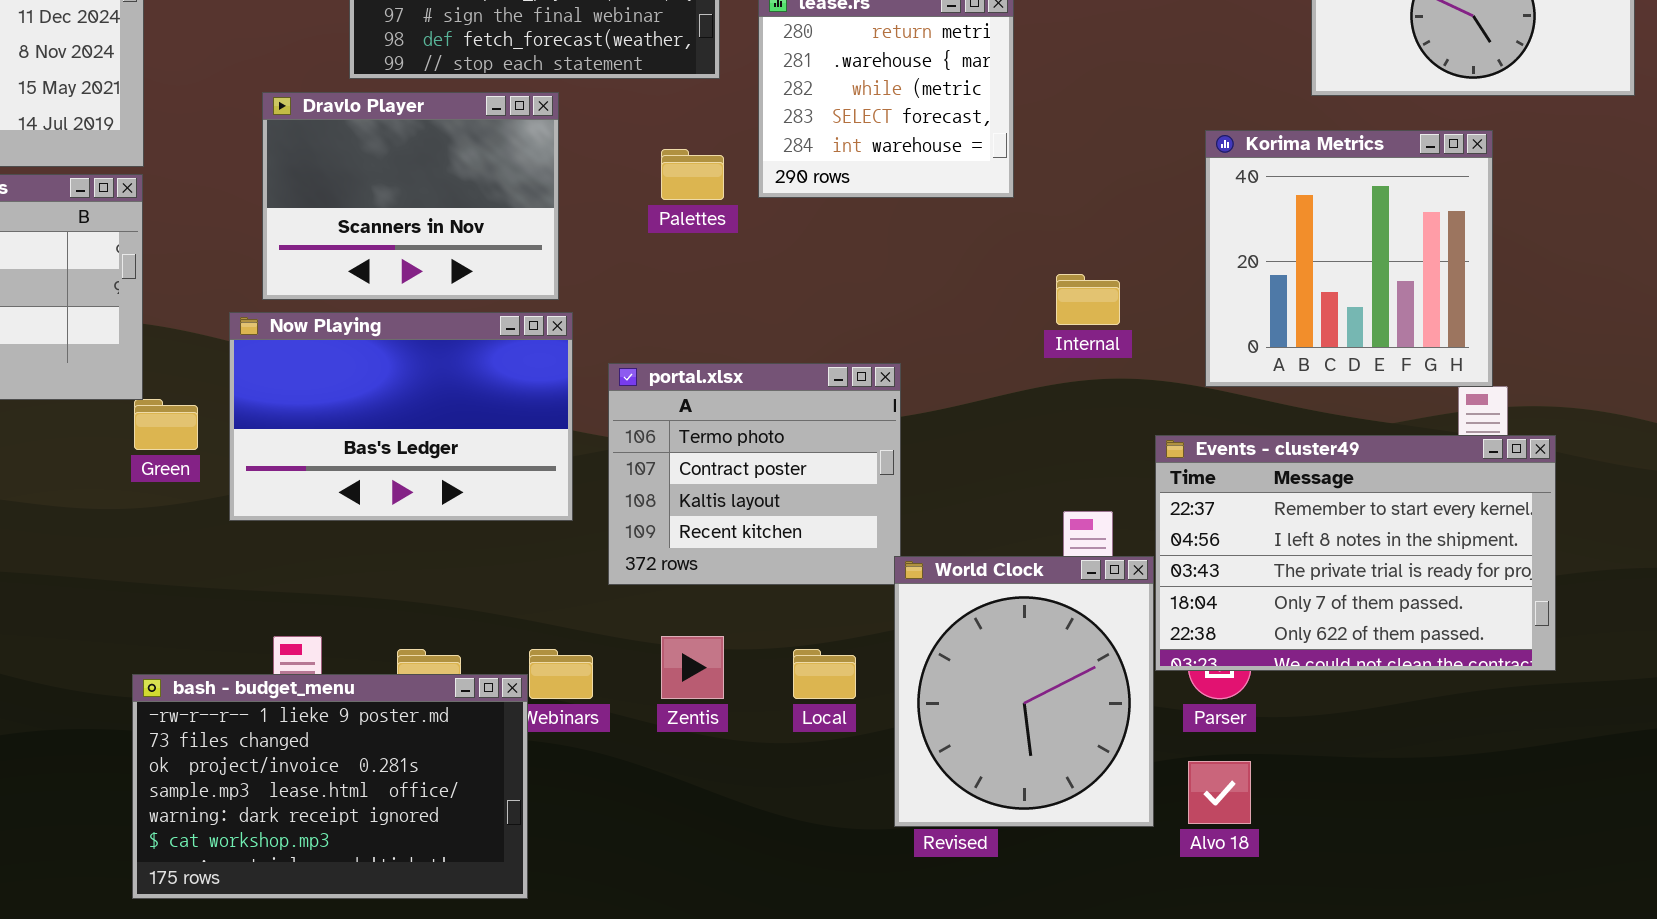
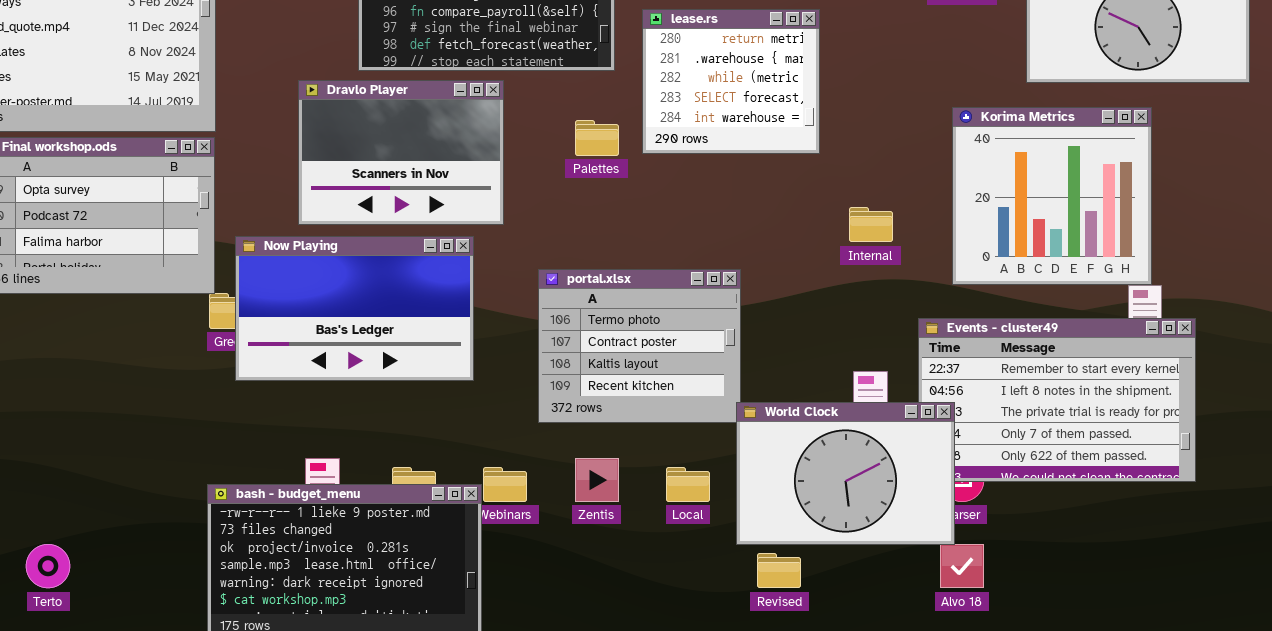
Now Playing: [229,312,573,521] -> [235,236,474,381], moved
World Clock: [894,556,1154,827] -> [736,402,955,545], resized

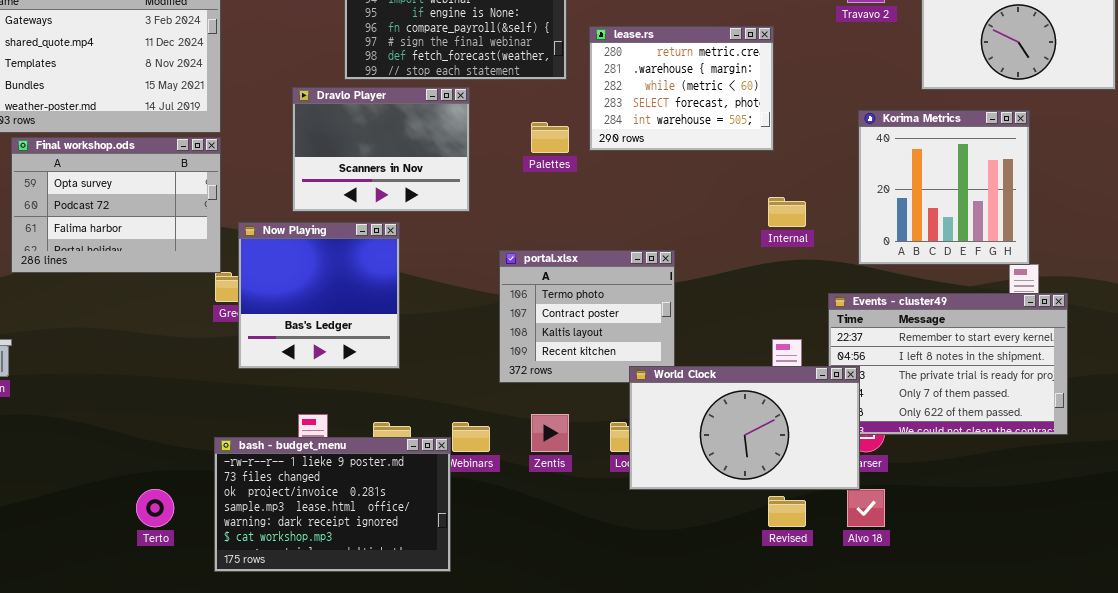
lease.rs: [642,9,820,154] -> [589,26,774,151], resized
Now Playing: [235,236,474,381] -> [238,222,400,369], resized
World Clock: [736,402,955,545] -> [629,366,860,490], resized
Terto: [26,544,70,588] -> [136,489,174,527], moved
Revised: [757,553,801,588] -> [768,496,806,527], moved

